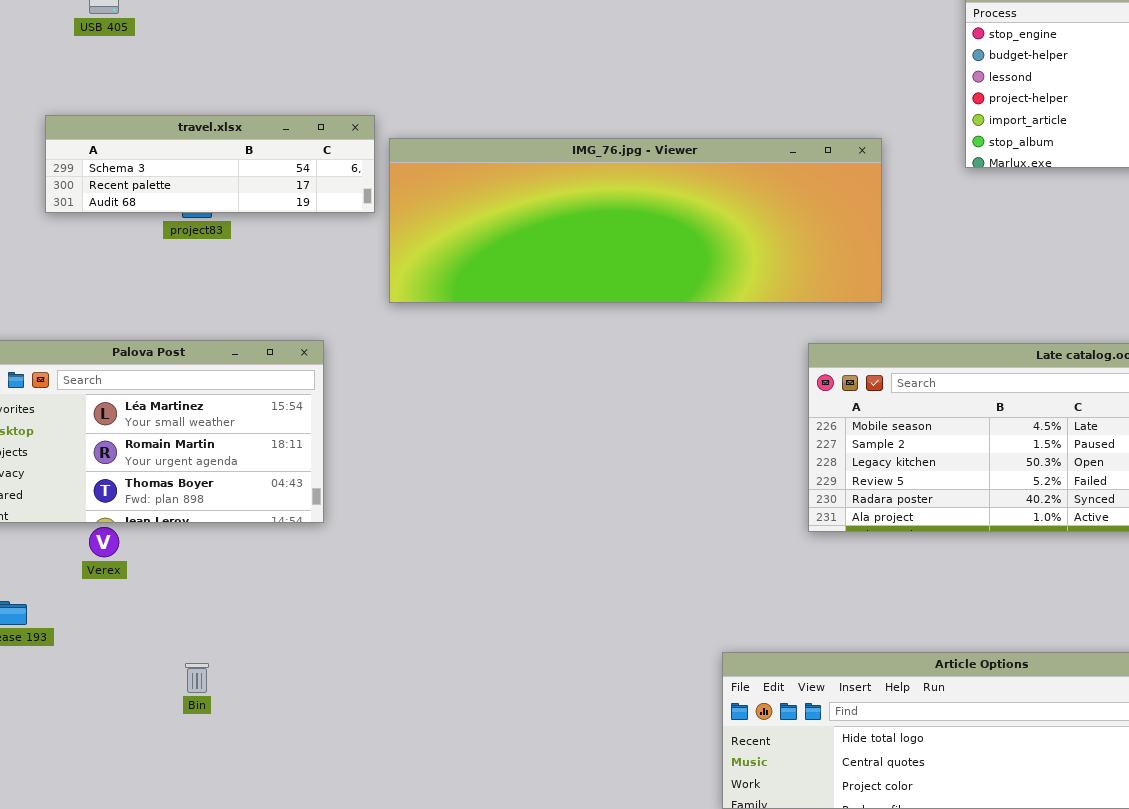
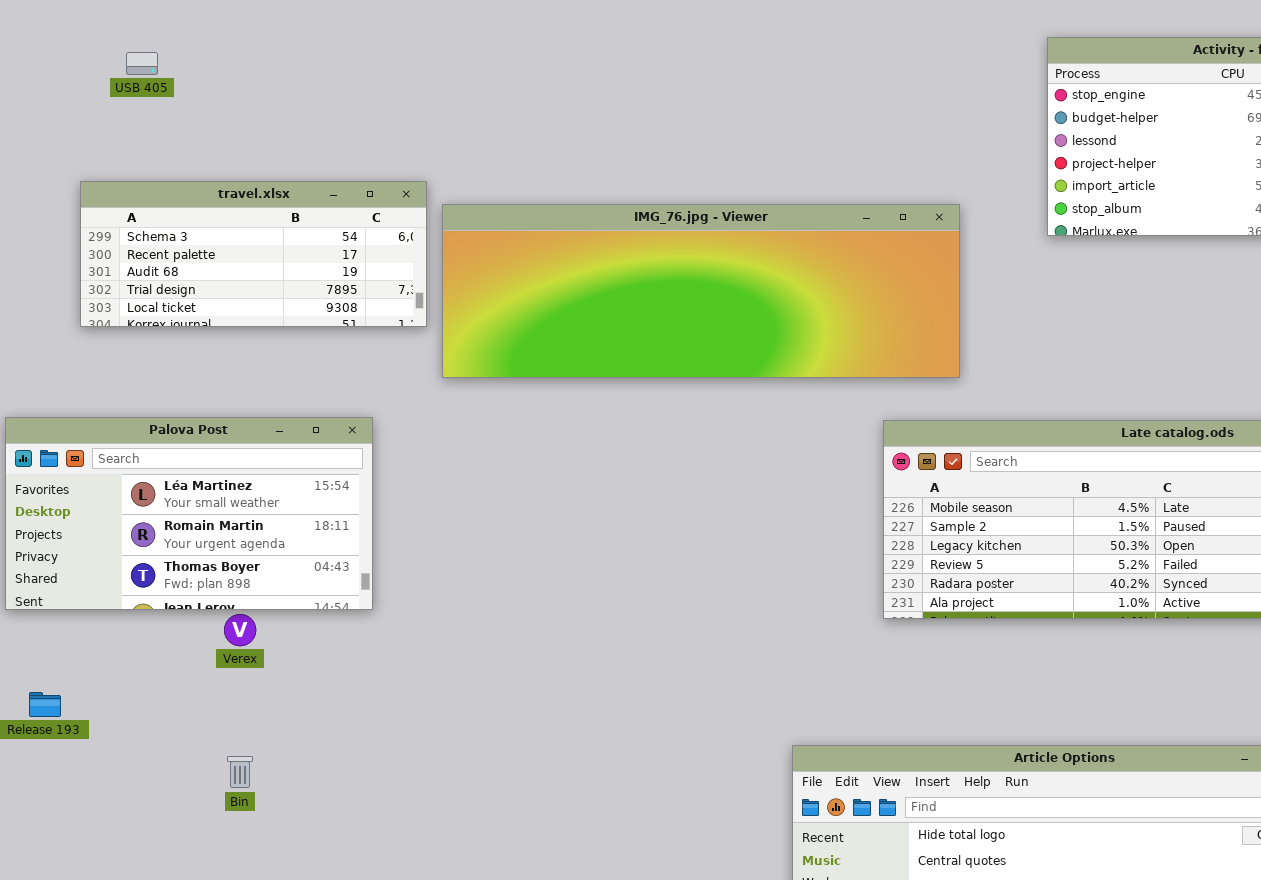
travel.xlsx: [45,115,375,213] -> [80,181,427,327], resized
Verex: [89,527,119,557] -> [224,614,256,646], moved

